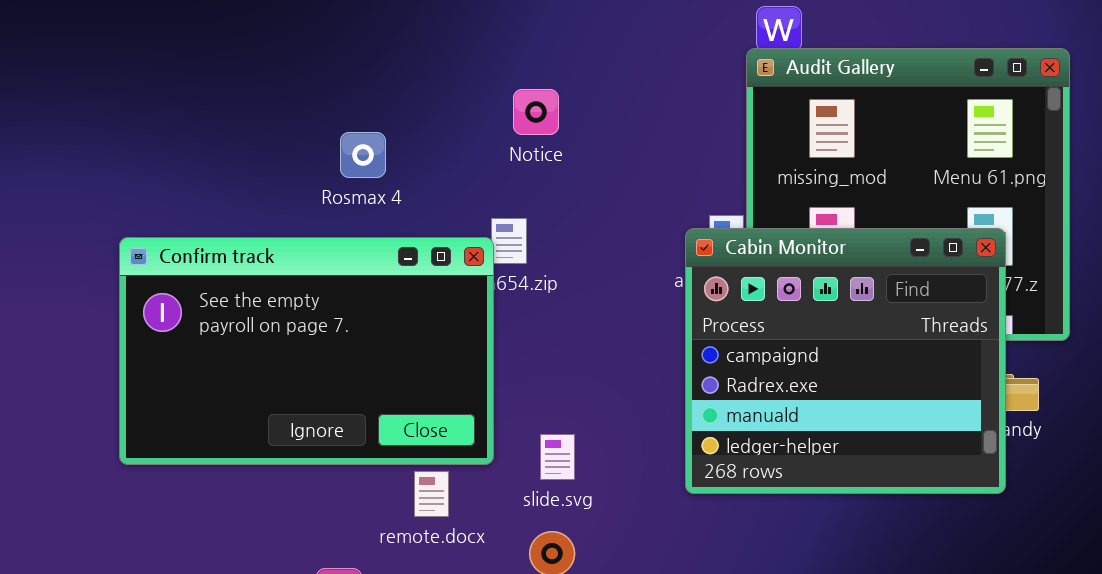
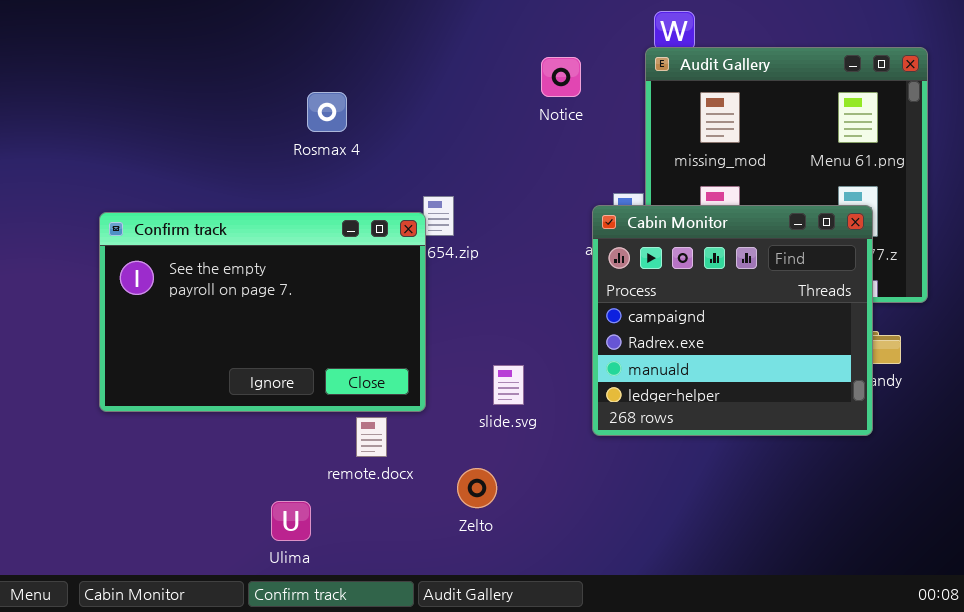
Notice: [513,89,559,135] -> [541,57,581,97], moved
Rosmax 4: [340,132,386,178] -> [307,92,347,132], moved
slide.svg: [540,434,575,480] -> [493,365,524,405], moved

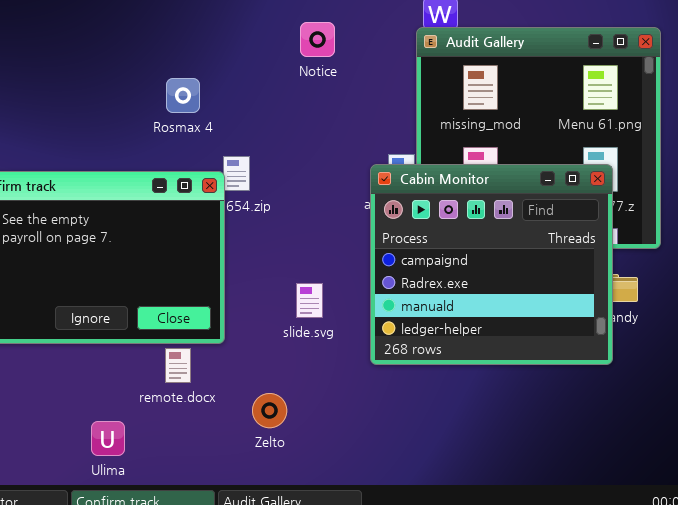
Notice: [541,57,581,97] -> [300,22,335,57], moved
Rosmax 4: [307,92,347,132] -> [166,78,200,113], moved
slide.svg: [493,365,524,405] -> [296,283,323,318], moved

